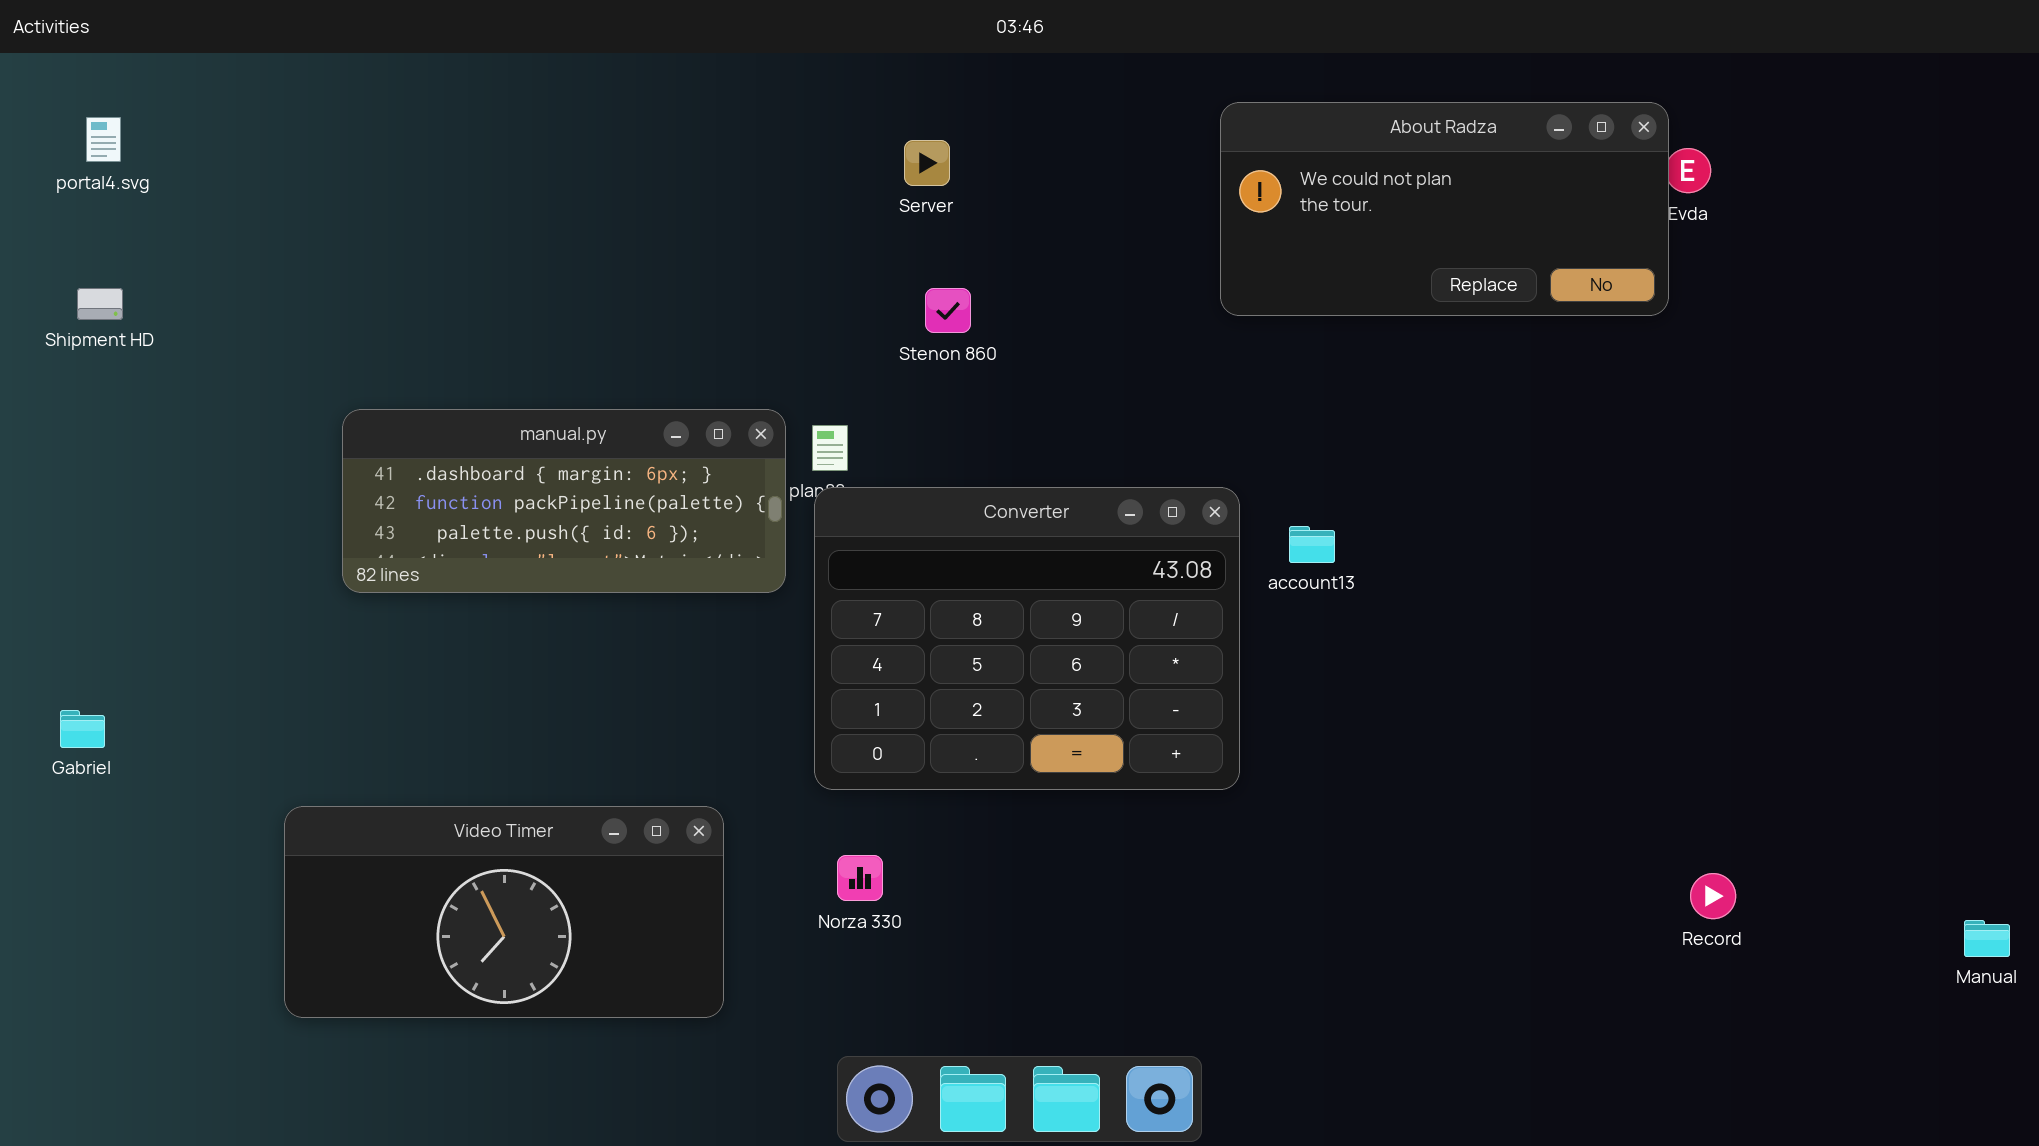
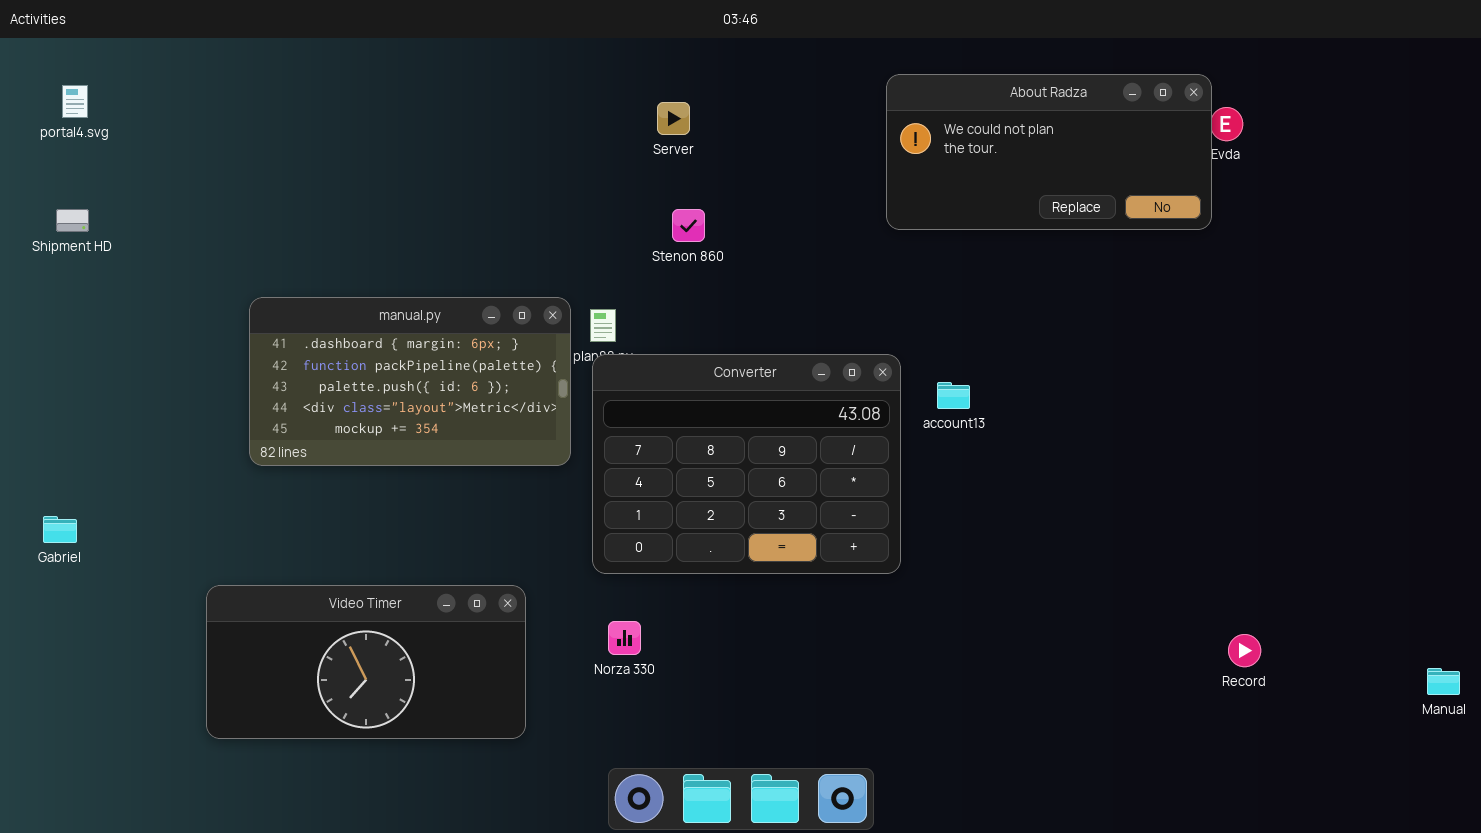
manual.py: [342,409,786,593] -> [249,297,571,466], resized

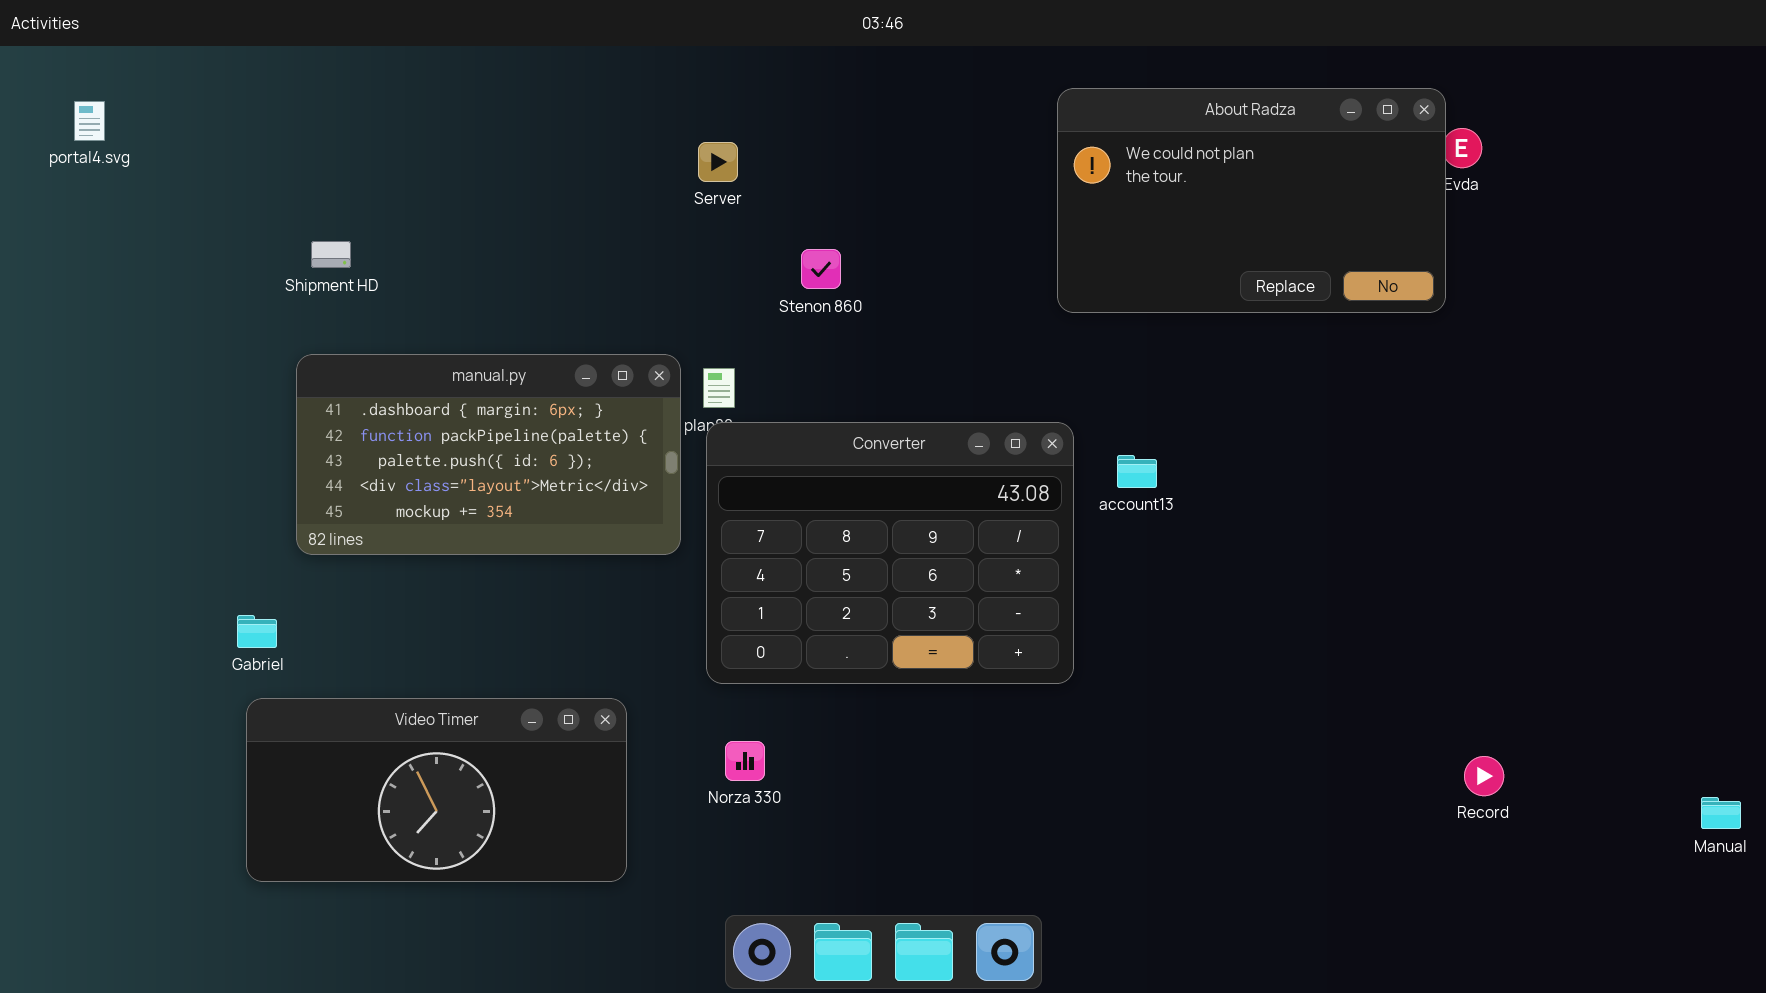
About Radza: [886,74,1212,230] -> [1057,88,1446,313], resized
Server: [657,102,690,135] -> [698,142,738,182], moved
Shipment HD: [56,209,89,232] -> [311,241,351,268], moved
Gabriel: [43,516,77,543] -> [237,615,277,648], moved

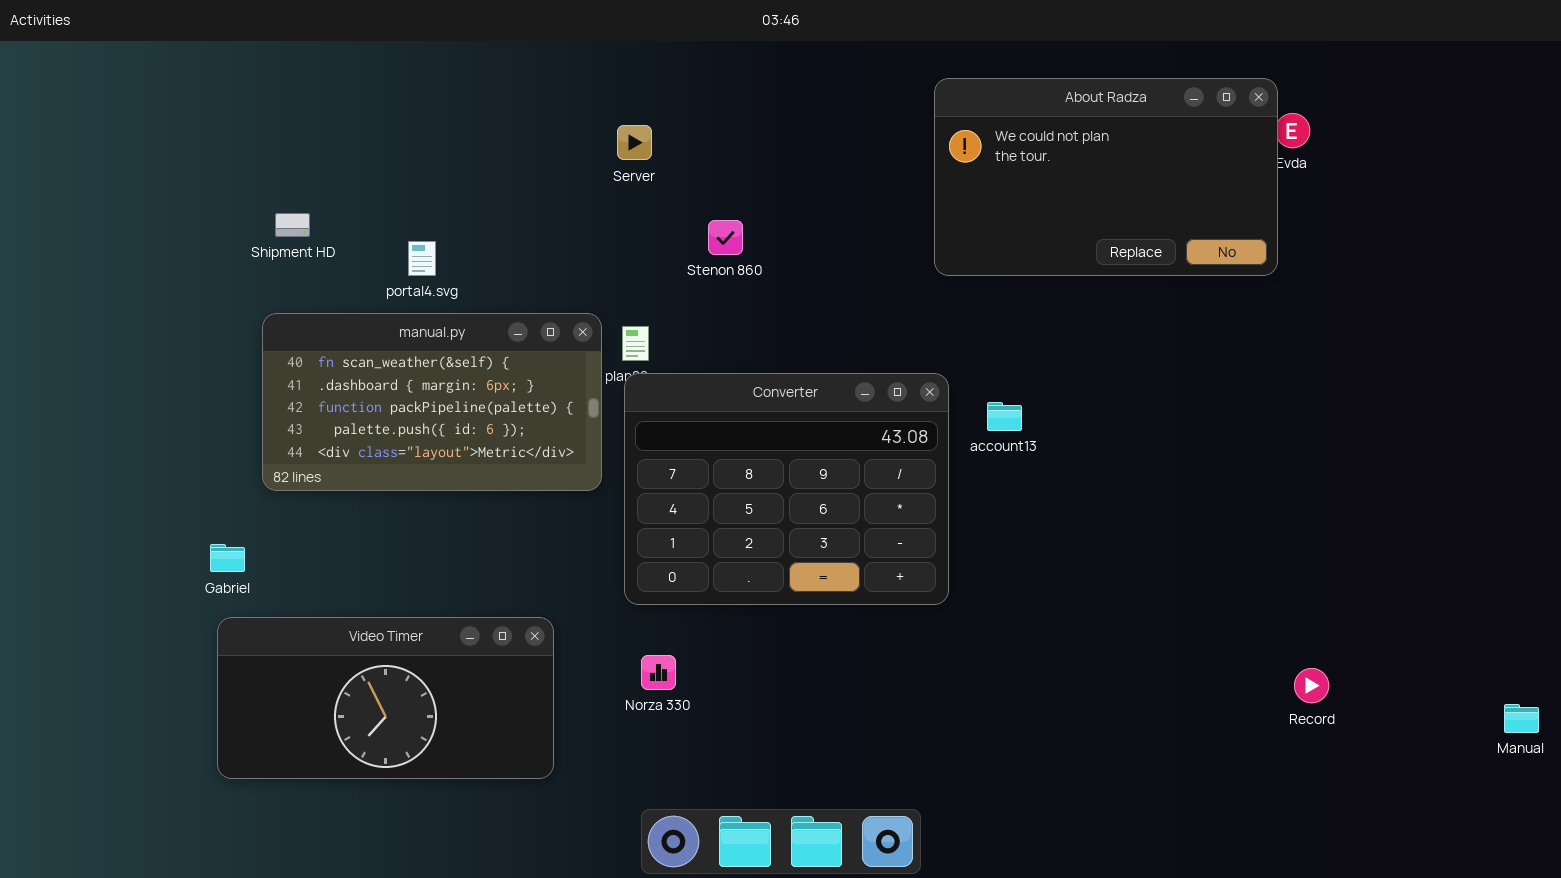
portal4.svg: [74,101,105,141] -> [408,241,436,276], moved
manual.py: [296,354,681,555] -> [262,313,602,491], scrolled up 1 row

